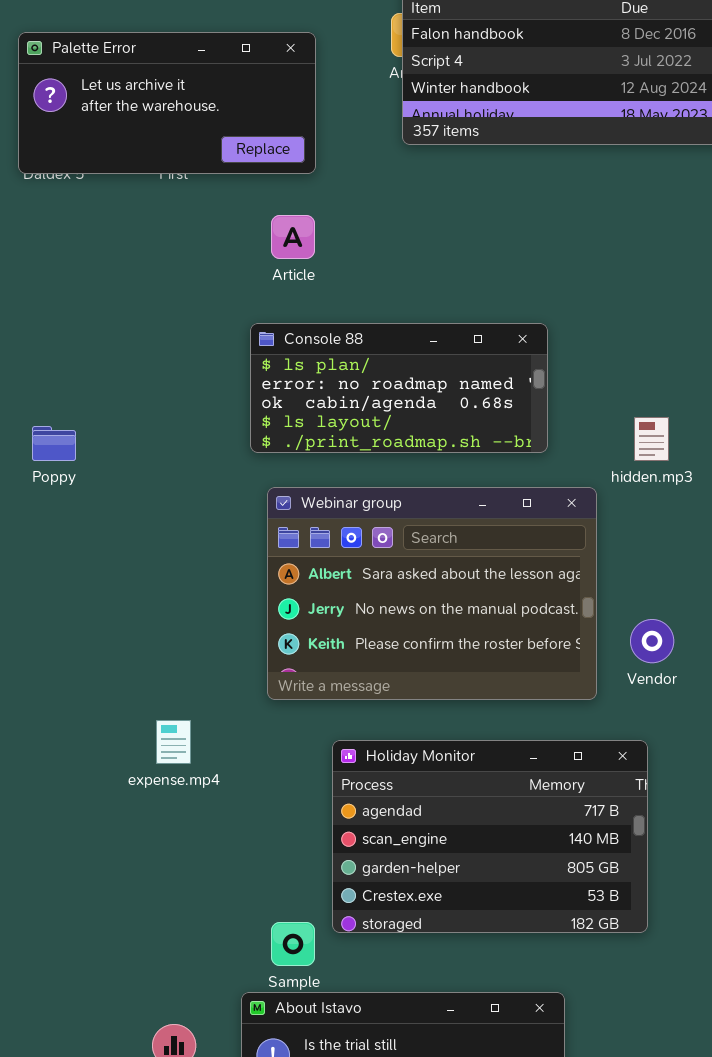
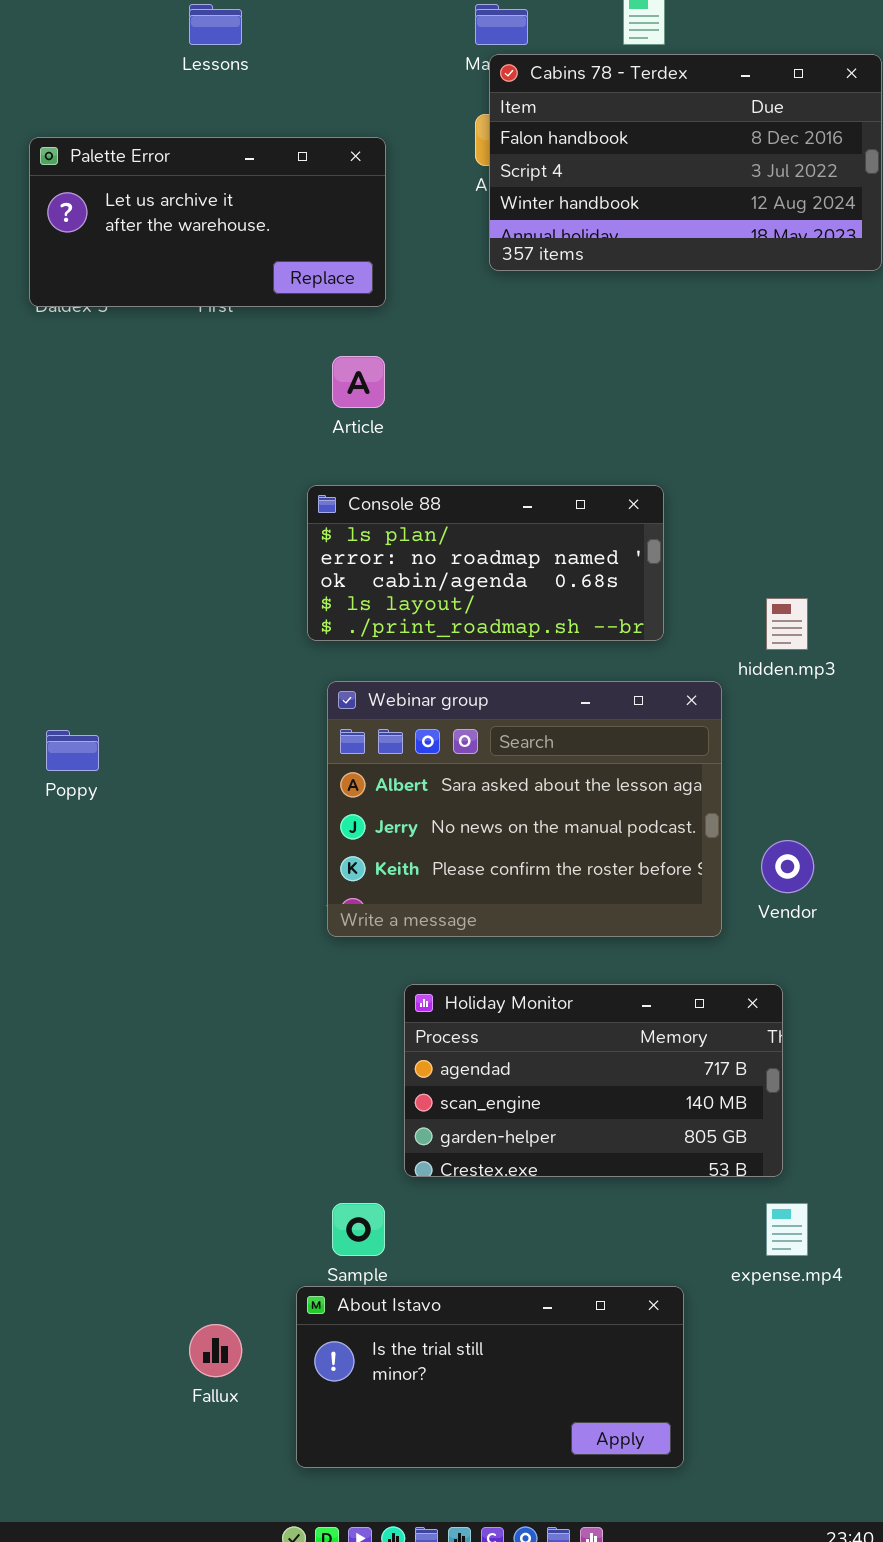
Poppy: [32,426,76,461] -> [46,730,99,771], moved
expense.mp4: [156,720,191,764] -> [766,1203,808,1256], moved
Holiday Monitor: [332,740,648,933] -> [404,984,783,1177], resized

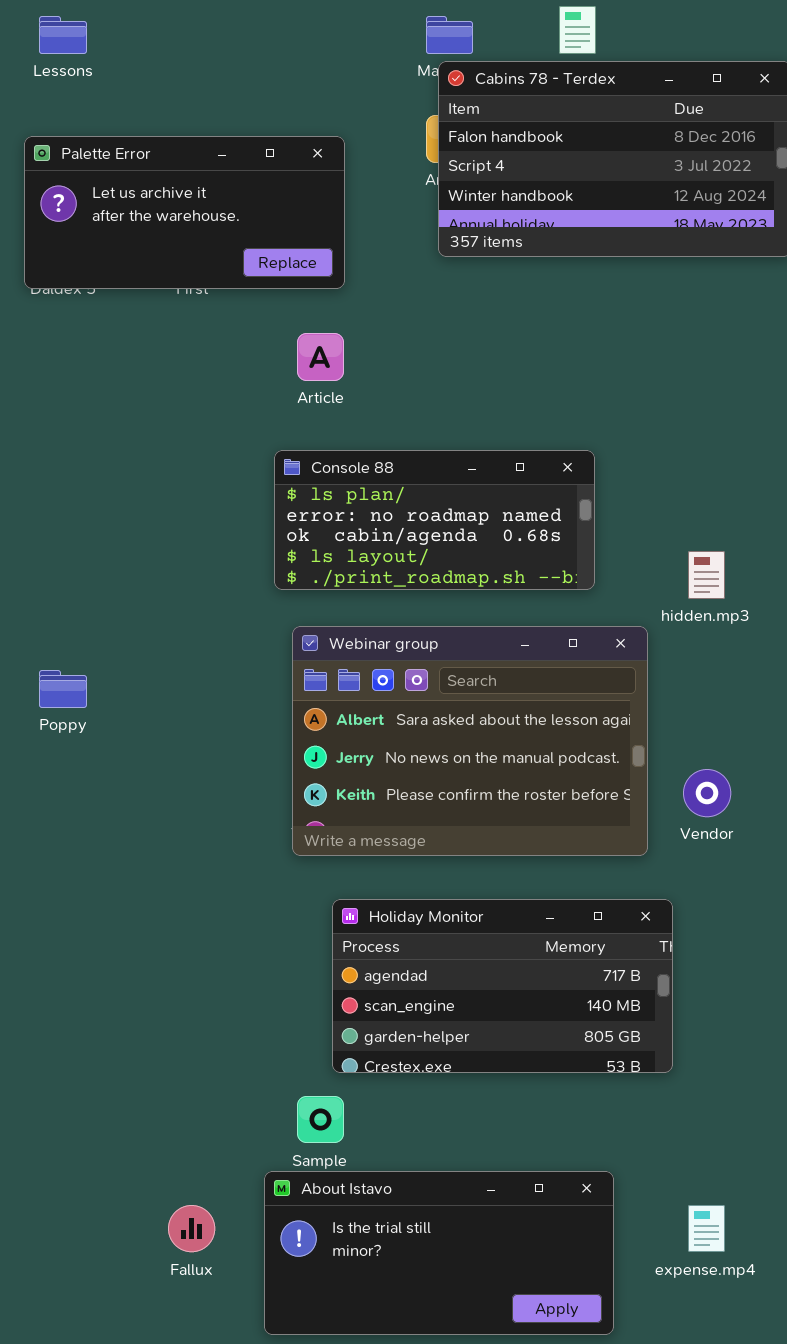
Lessons: [189,4,242,45] -> [39,16,87,54], moved
Holiday Monitor: [404,984,783,1177] -> [332,899,673,1073], moved
expense.mp4: [766,1203,808,1256] -> [688,1205,725,1252], moved

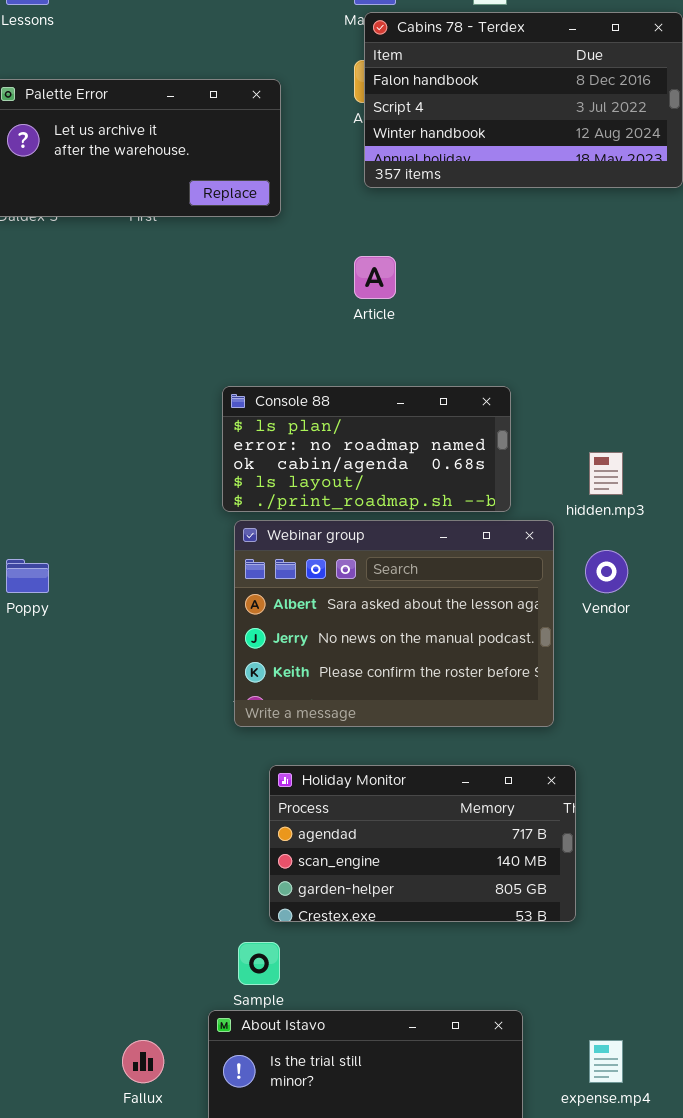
Article: [297,333,344,381] -> [354,256,396,299], moved
Console 88: [274,450,595,590] -> [222,386,511,512], moved
Vendor: [683,769,731,817] -> [585,550,628,593], moved

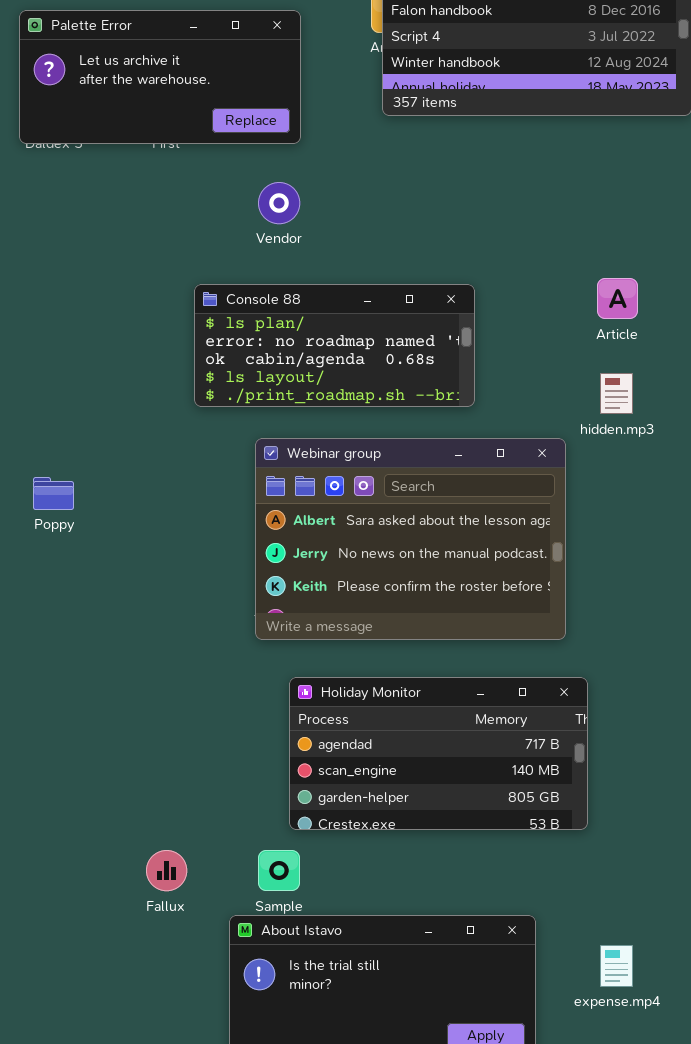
Article: [354,256,396,299] -> [597,278,638,319], moved
Console 88: [222,386,511,512] -> [194,284,475,407], moved
Vendor: [585,550,628,593] -> [258,182,300,224], moved
Fallux: [122,1040,164,1083] -> [146,850,187,891], moved

